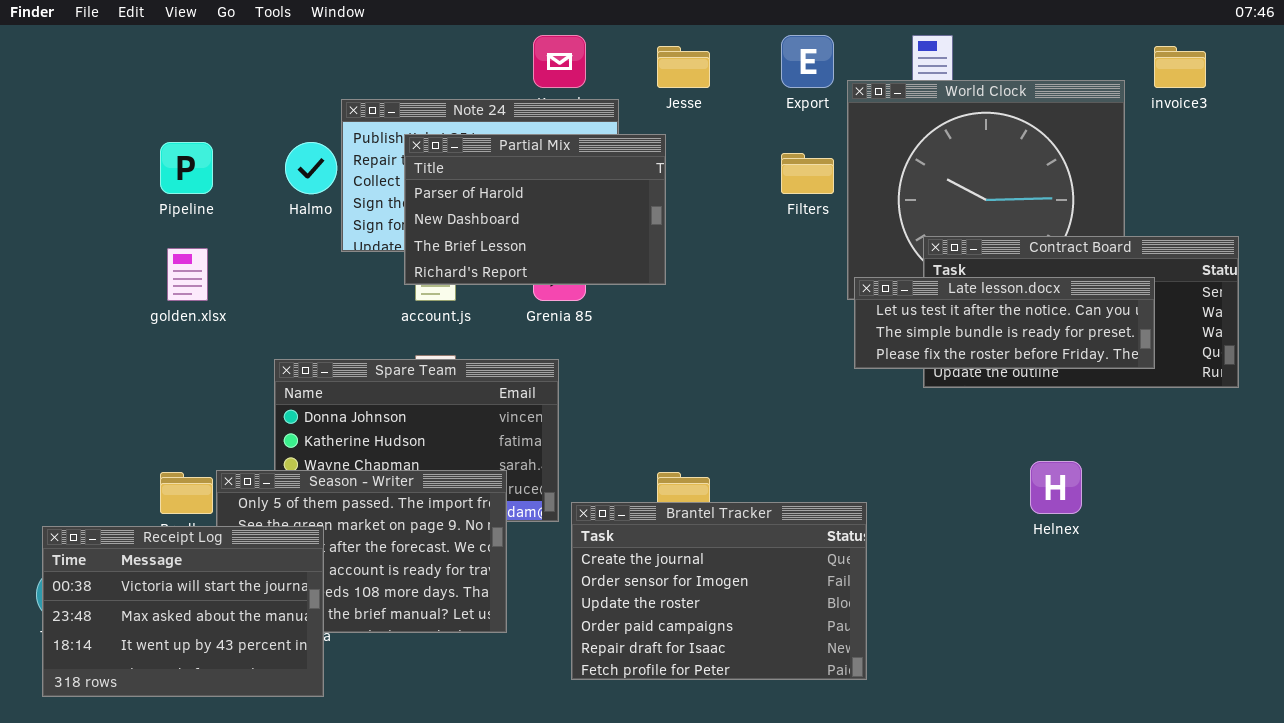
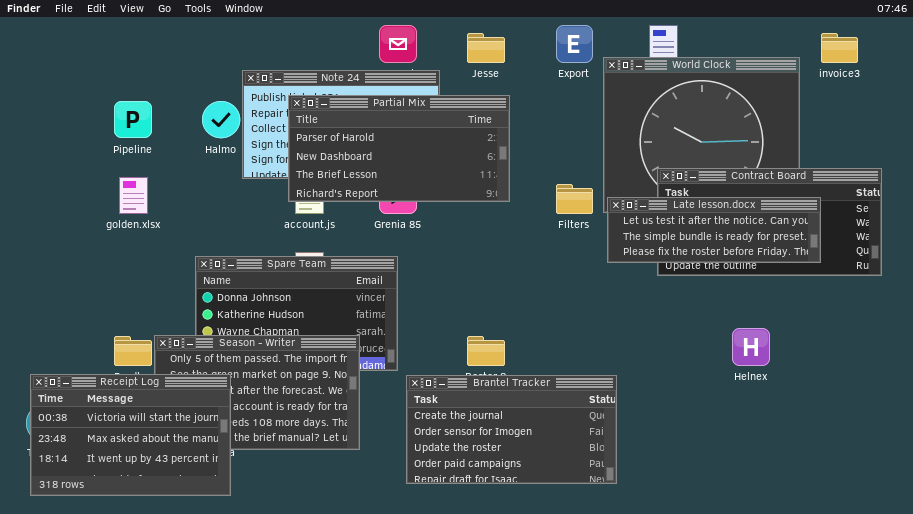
Partial Mix: [404,134,666,285] -> [288,95,510,202], resized
Filters: [781,153,834,194] -> [556,184,593,214], moved
Brantel Tracker: [571,502,867,680] -> [406,375,617,484], resized

